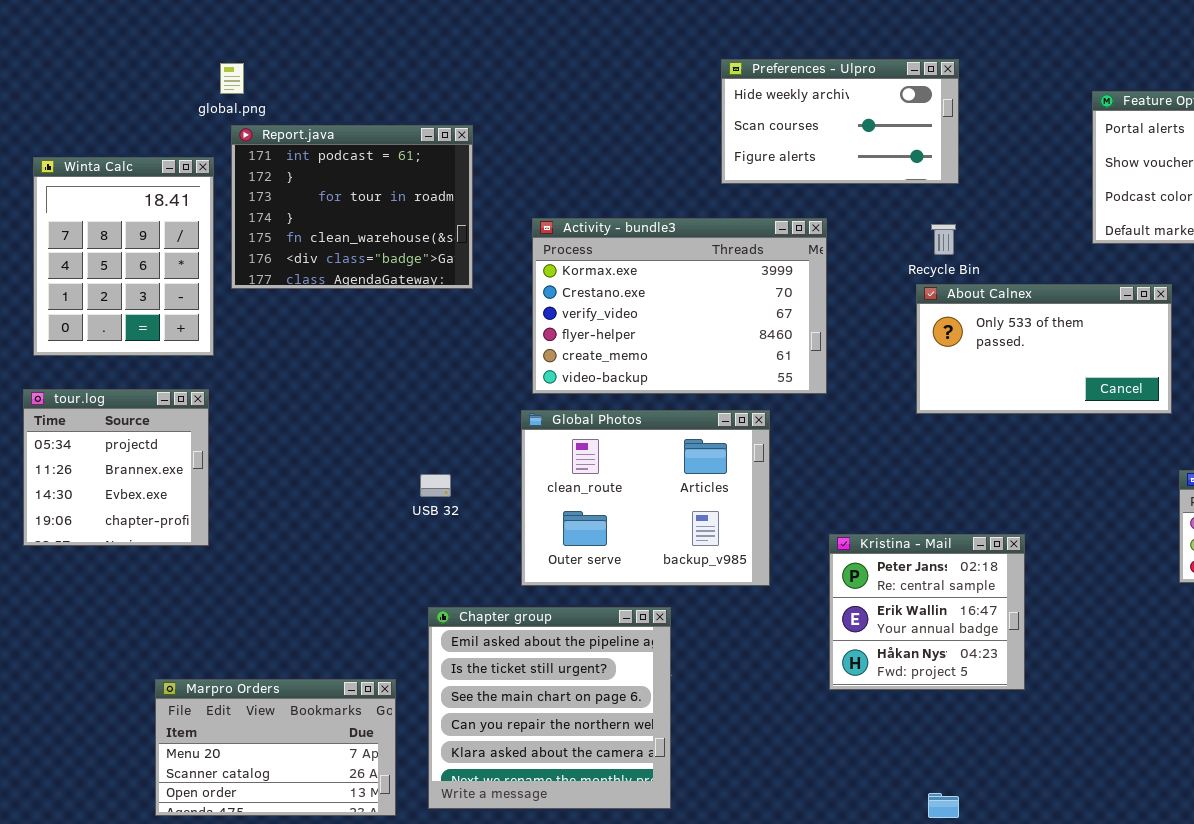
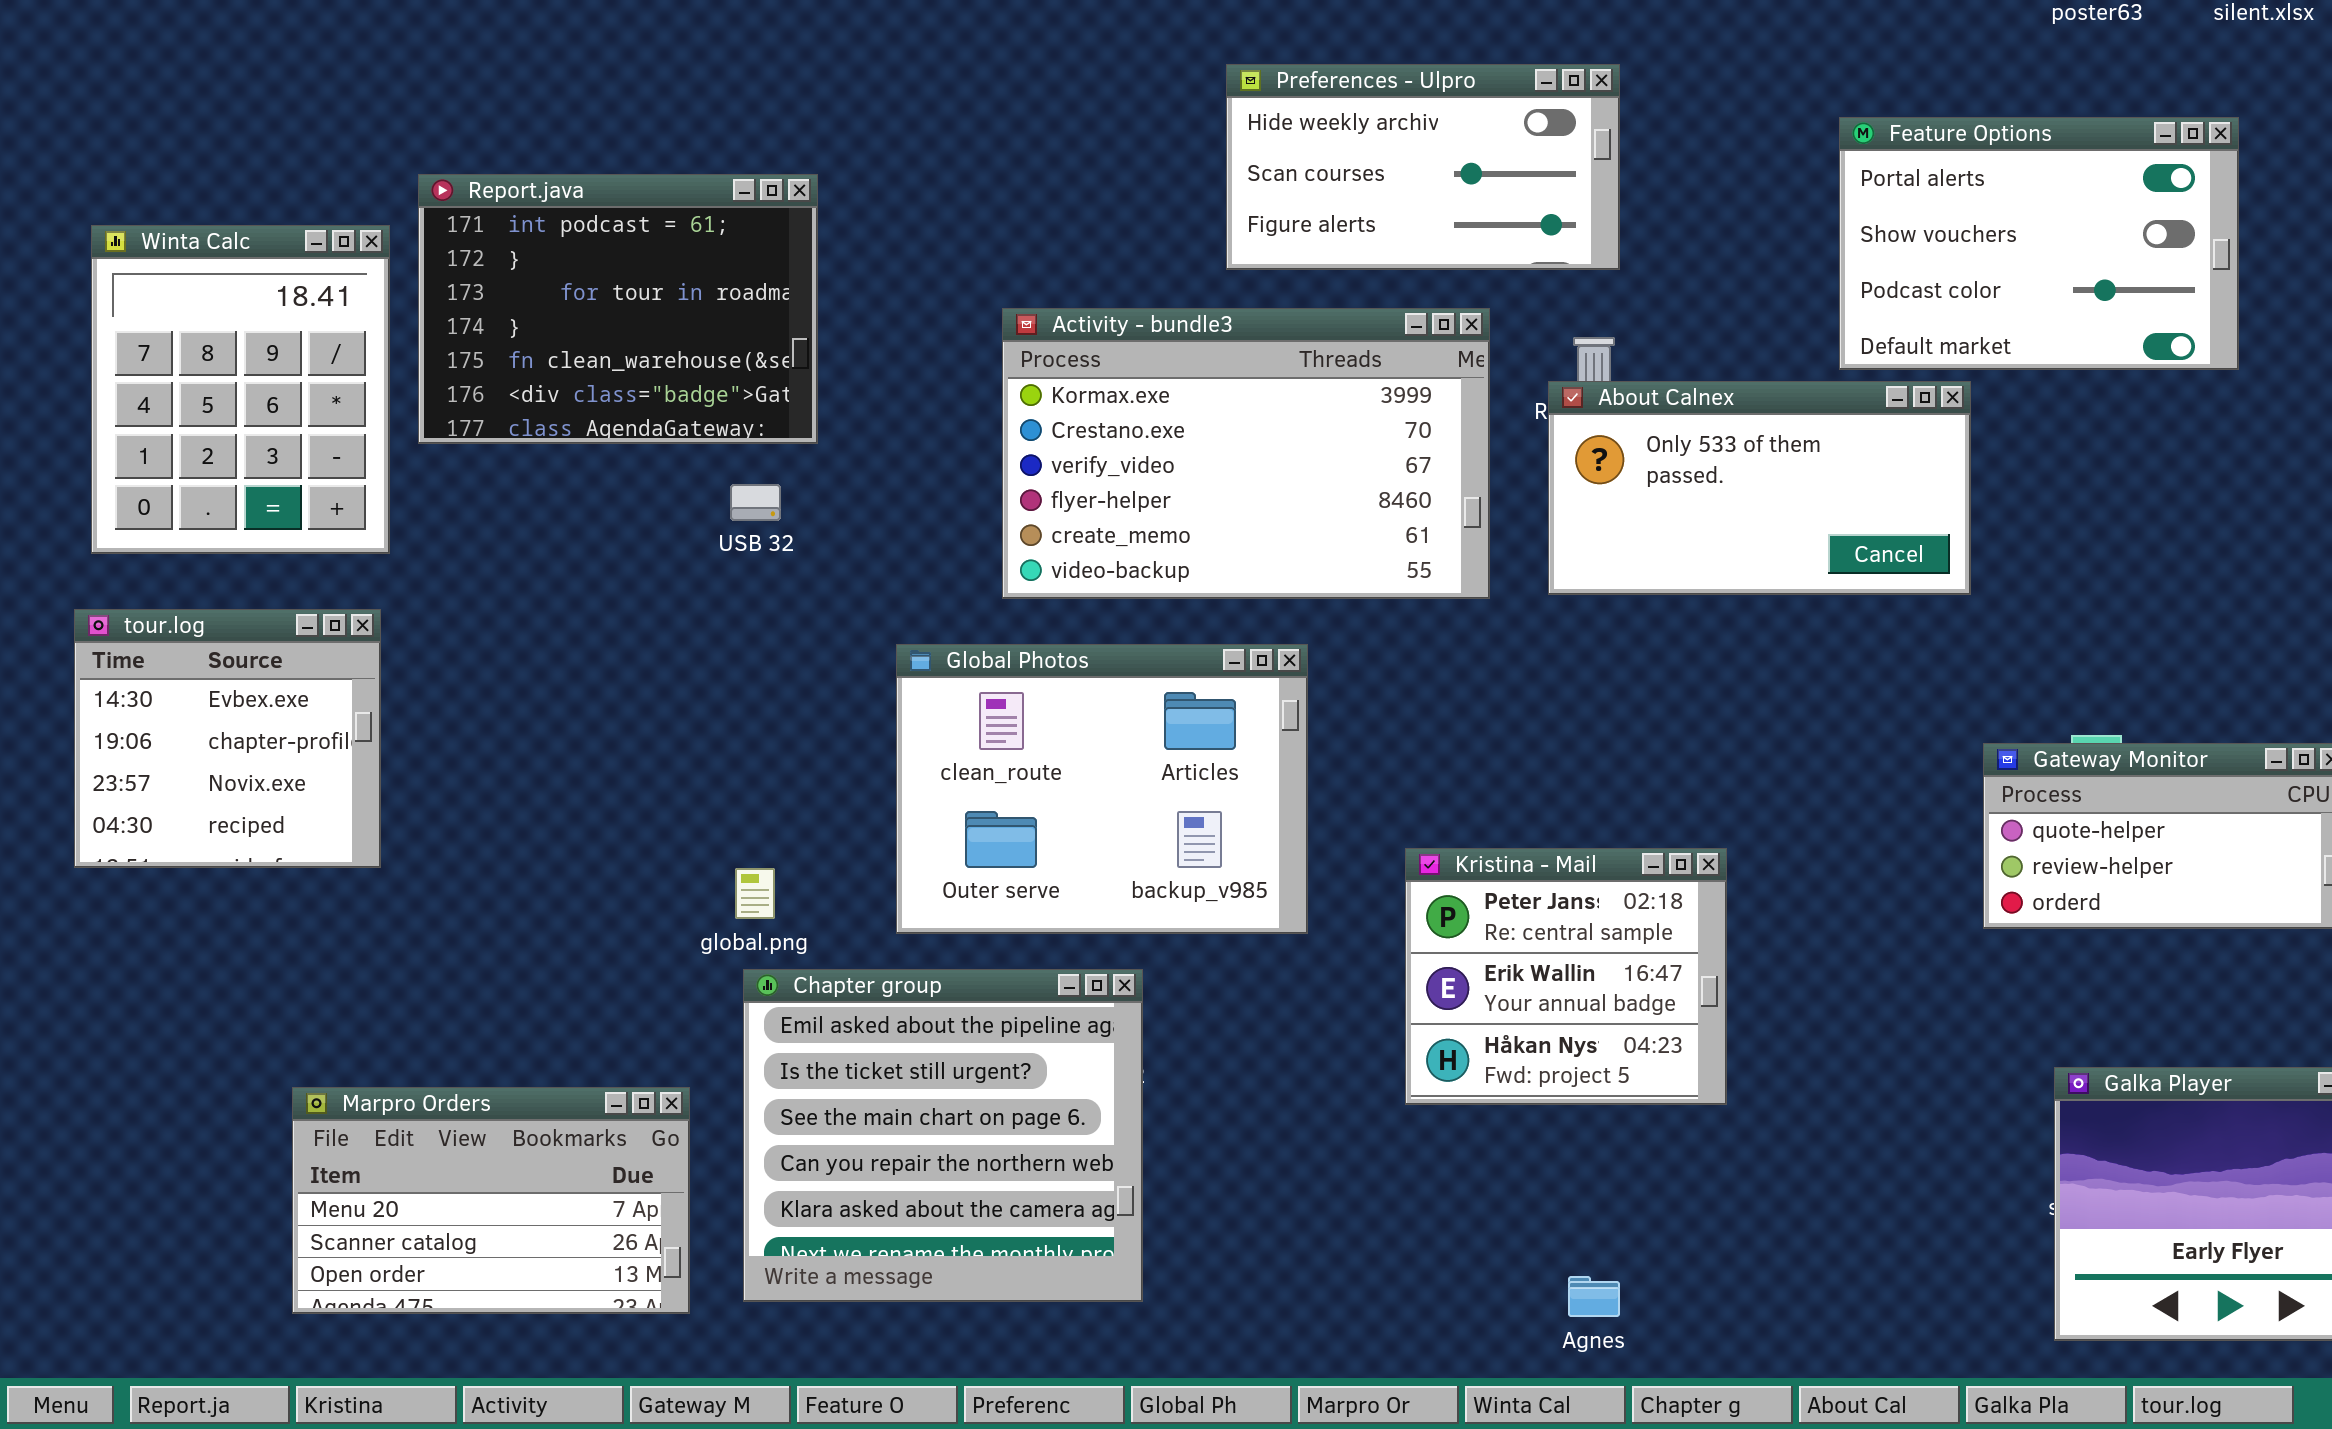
global.png: [220,63,244,94] -> [735,868,775,919], moved
Activity - bundle3: [532,218,827,394] -> [1002,308,1490,599], moved
About Calnex: [916,284,1172,414] -> [1548,381,1971,595], moved
tour.log: [23,389,209,546] -> [74,609,381,868], scrolled down 2 rows
USB 32: [420,474,451,497] -> [730,484,781,521], moved

